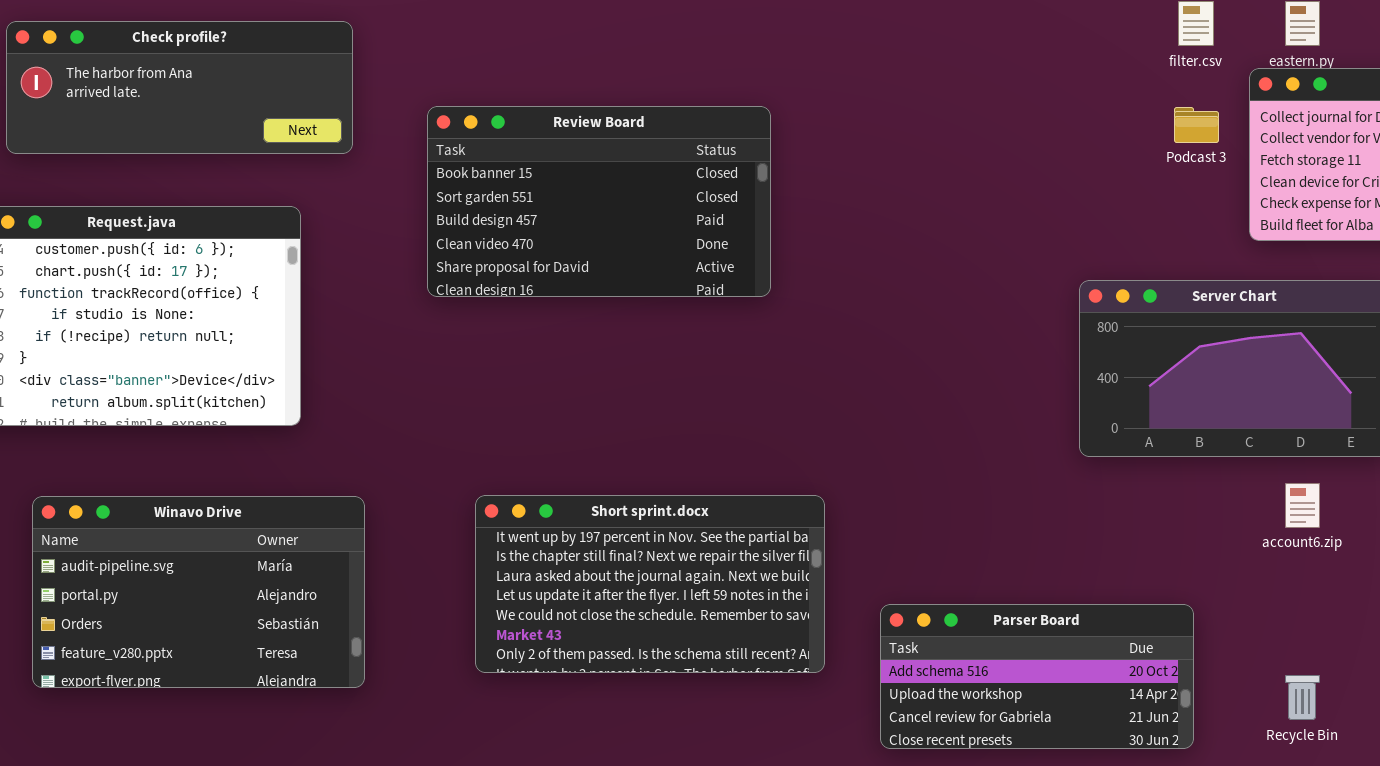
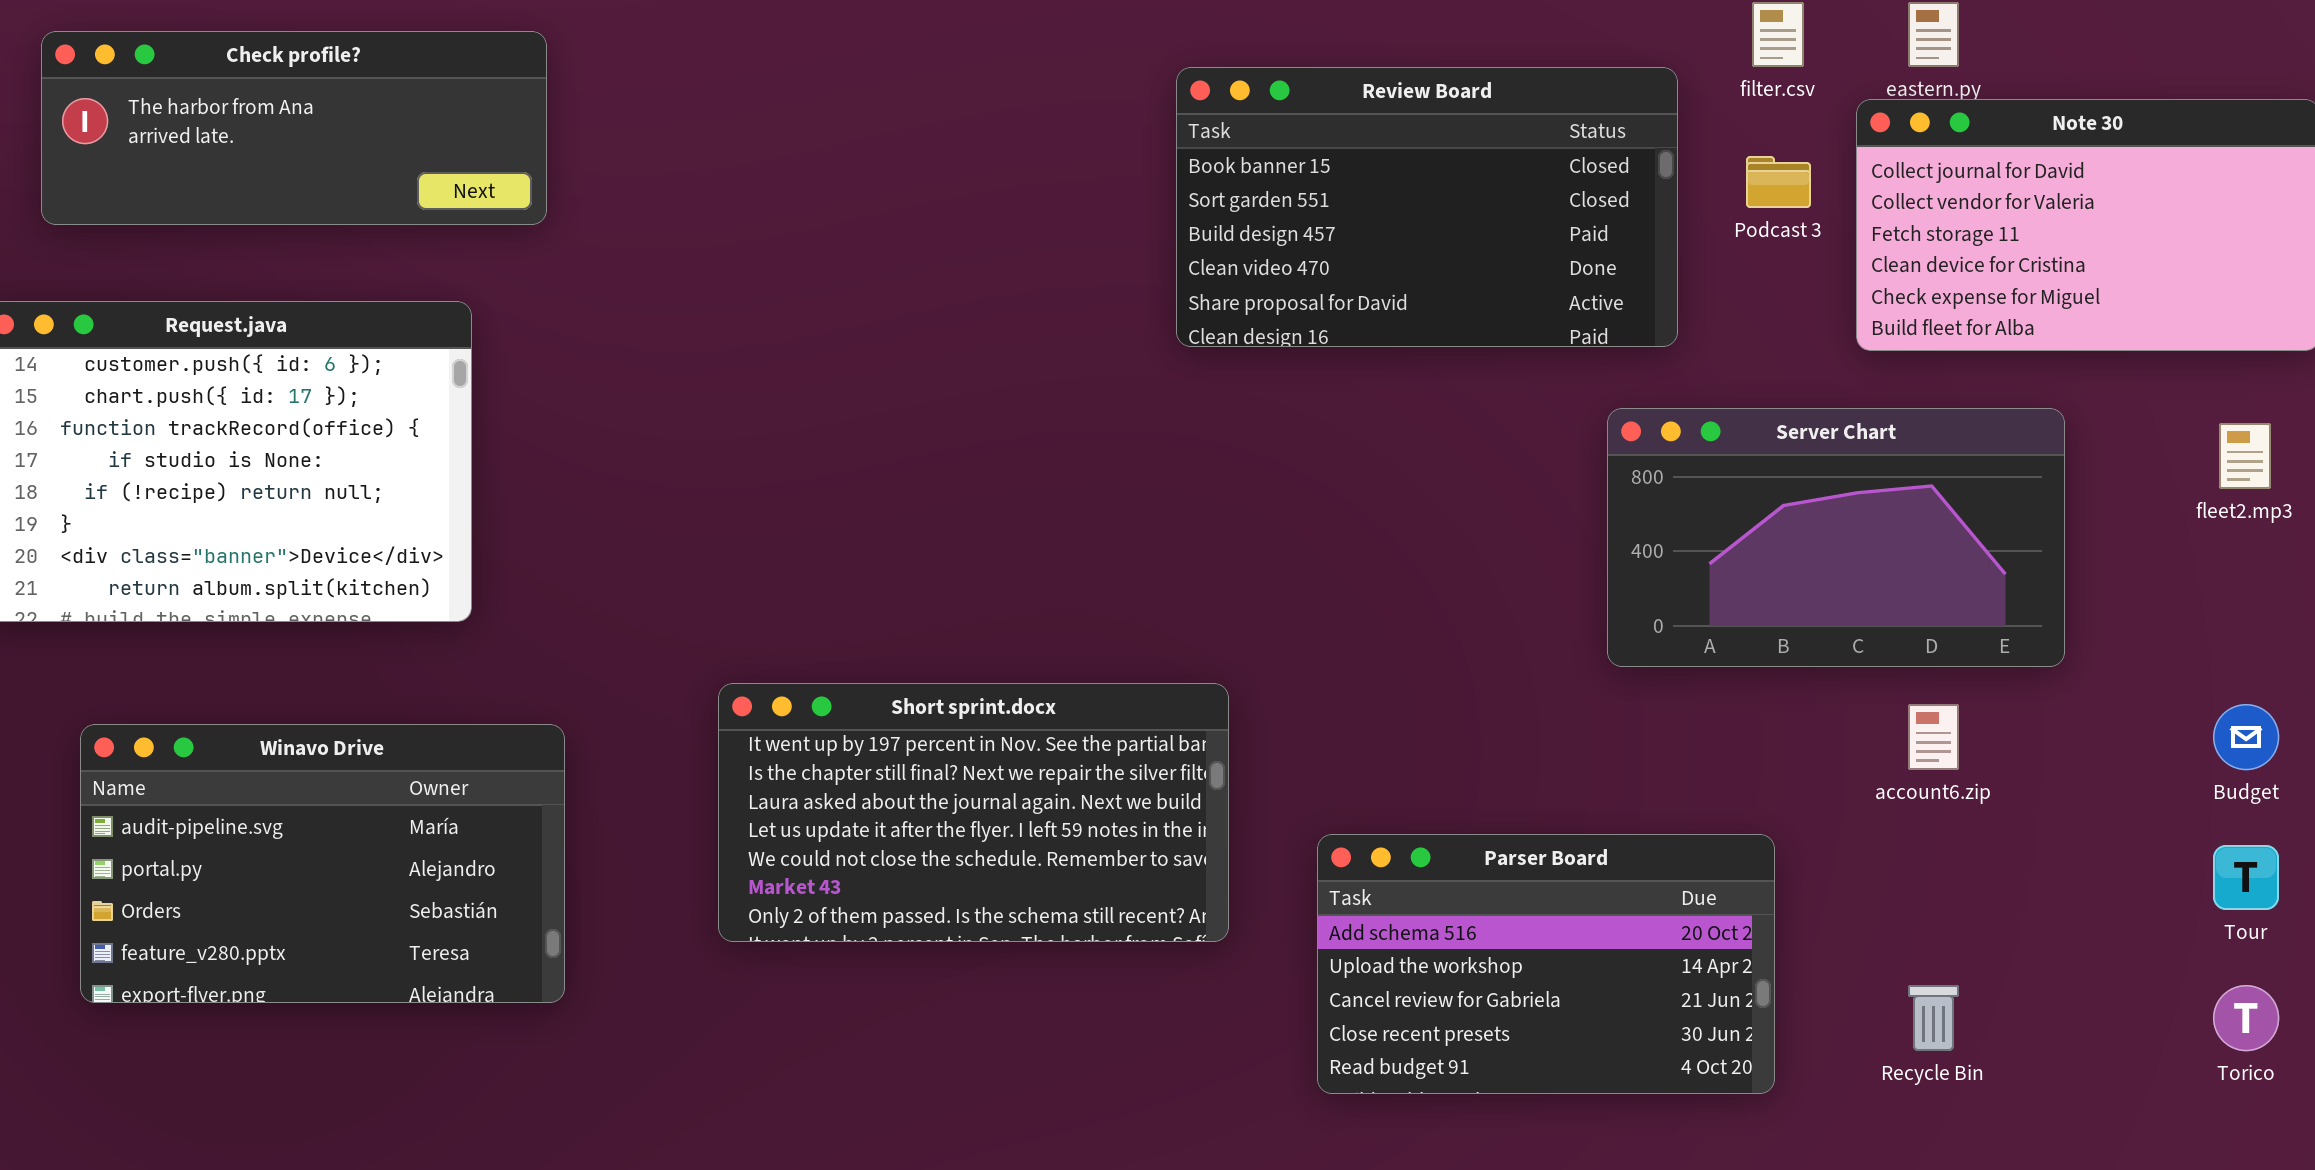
Review Board: [427,106,771,297] -> [1176,67,1678,347], moved
Short sprint.docx: [475,495,825,673] -> [718,683,1229,942], moved
Parser Board: [880,604,1194,749] -> [1317,834,1775,1094], resized

